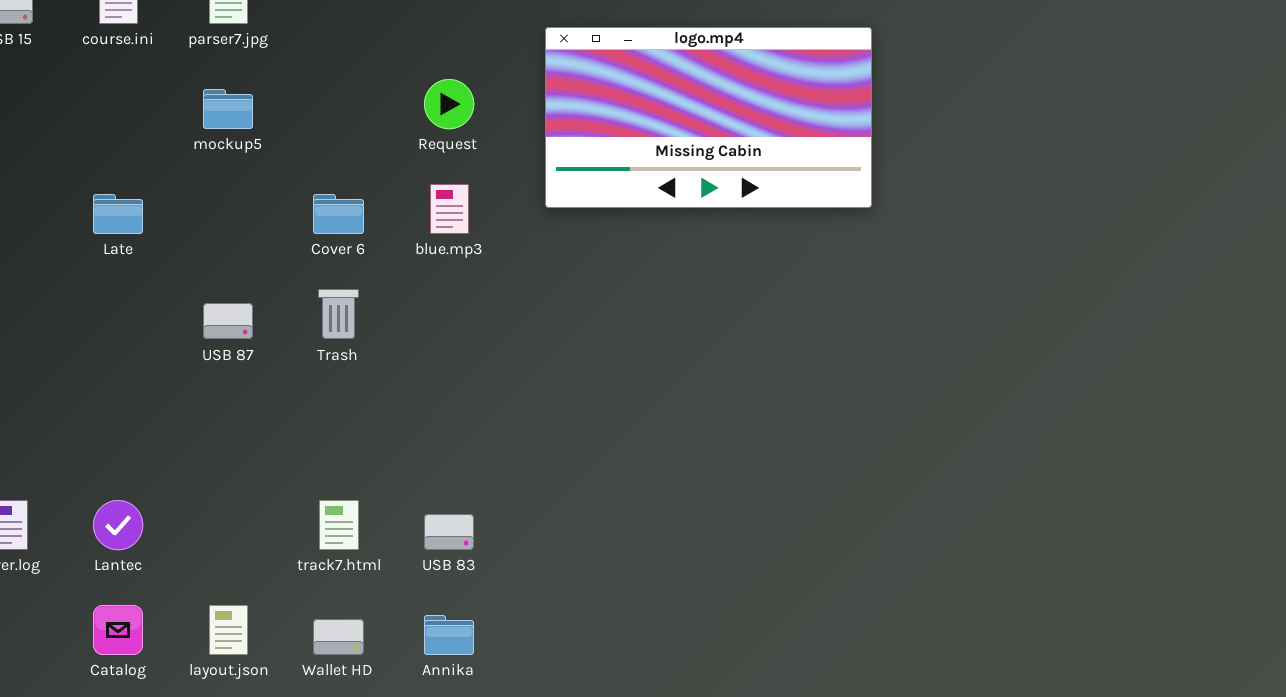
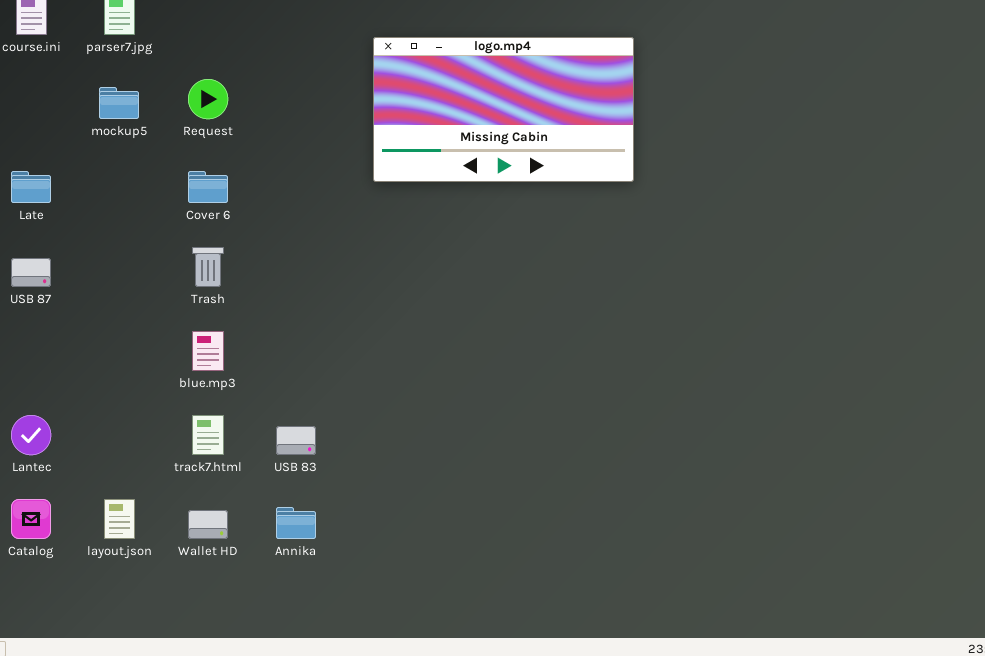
Request: [424,79,474,129] -> [188,79,228,119], moved
blue.mp3: [430,184,469,234] -> [192,331,224,371], moved
USB 87: [203,303,253,339] -> [11,258,51,287], moved

